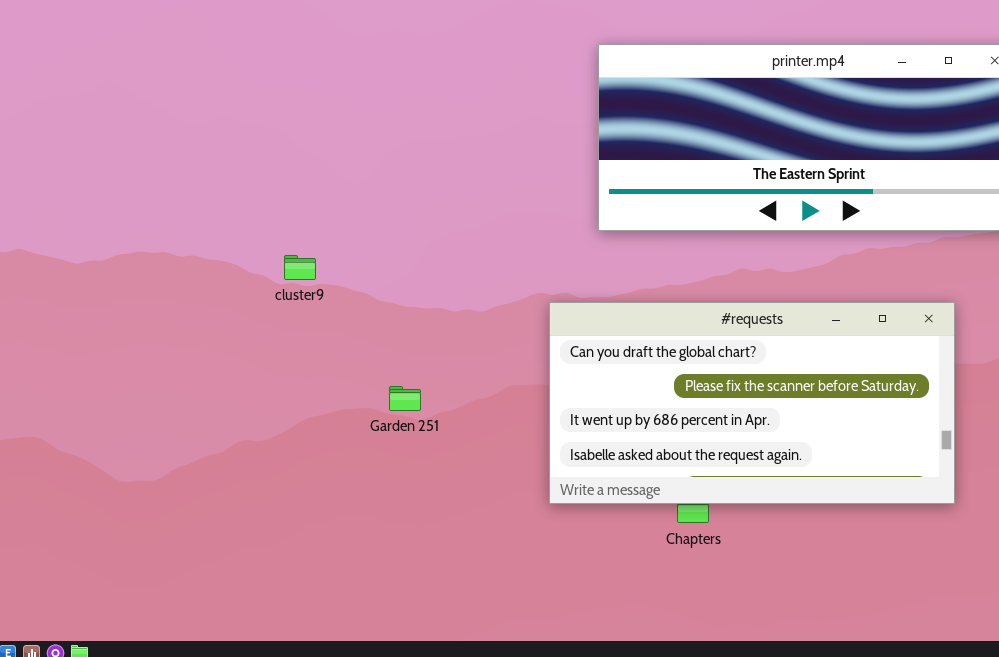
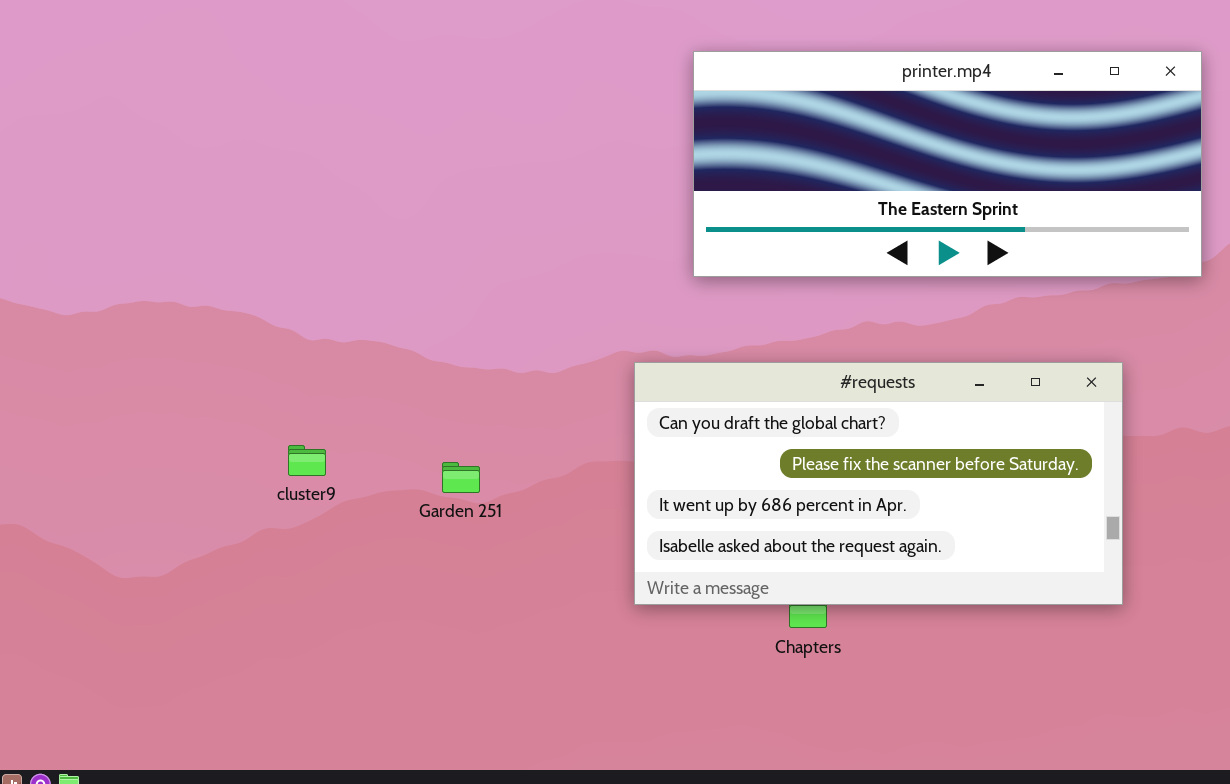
cluster9: [284,255,316,280] -> [288,445,326,476], moved

